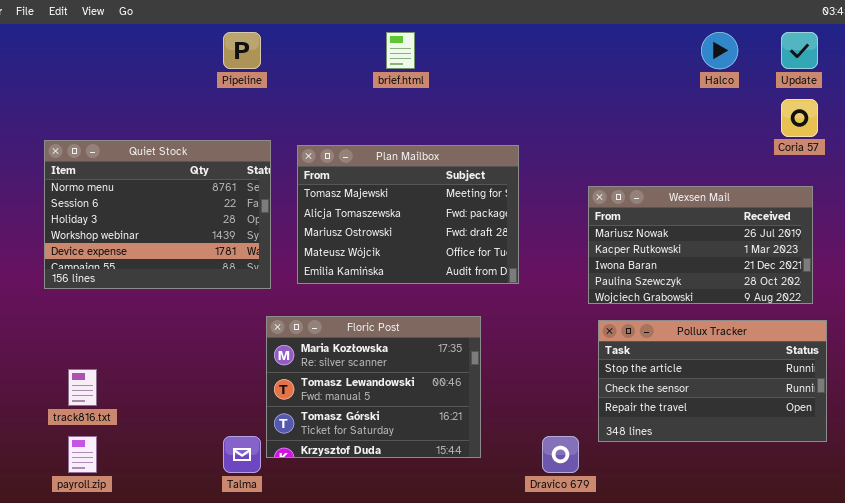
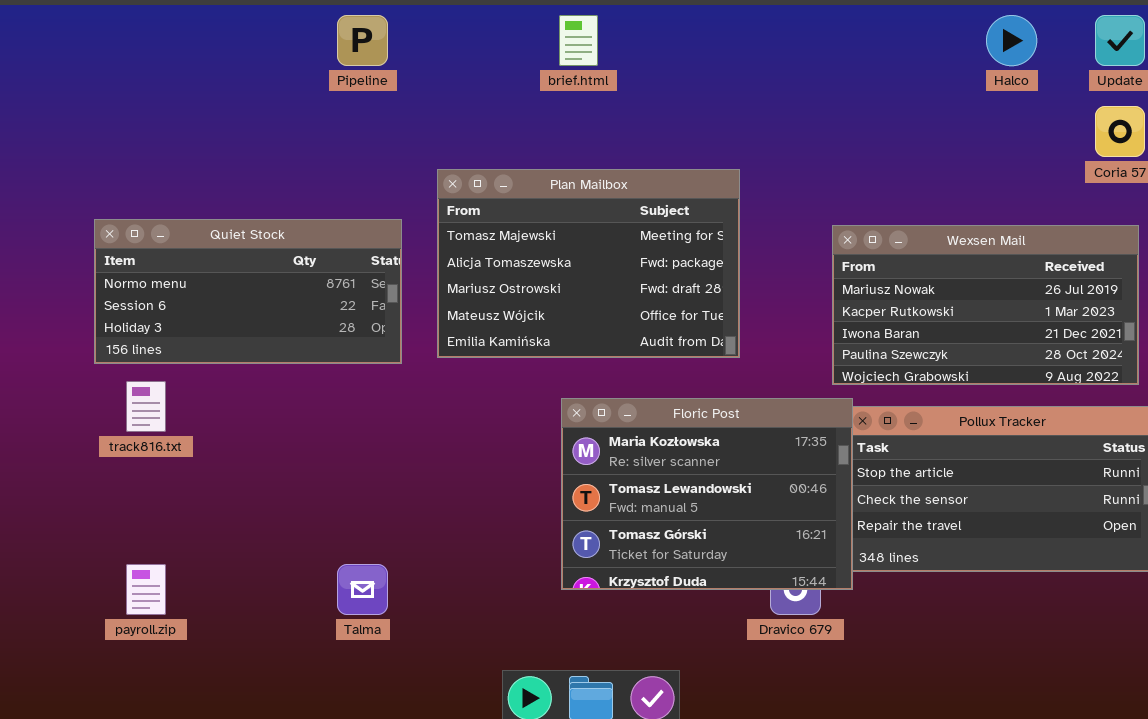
Quiet Stock: [44,140,271,289] -> [94,219,402,364], resized
Floric Post: [266,316,481,458] -> [561,398,853,590], moved
track816.txt: [68,369,97,406] -> [126,381,166,432], moved

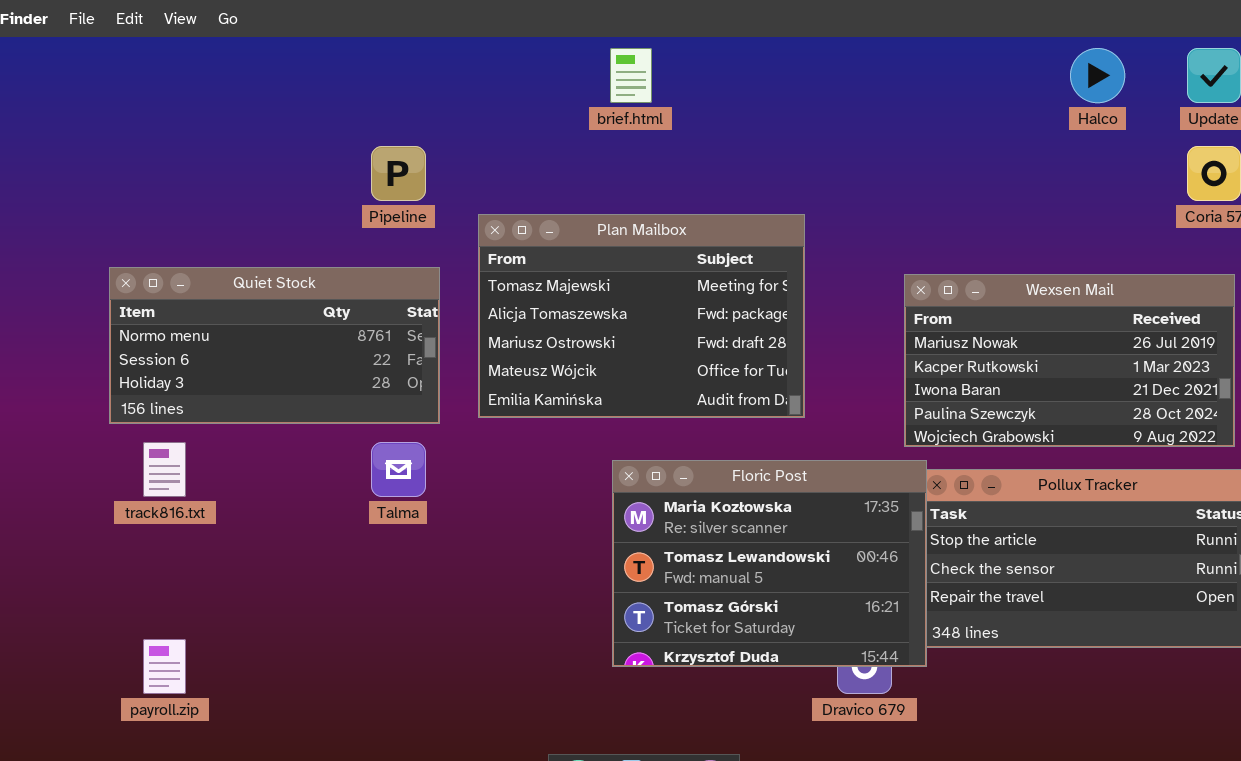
Pipeline: [337,15,388,66] -> [371,146,426,201], moved
Talma: [337,564,388,615] -> [371,442,426,497], moved

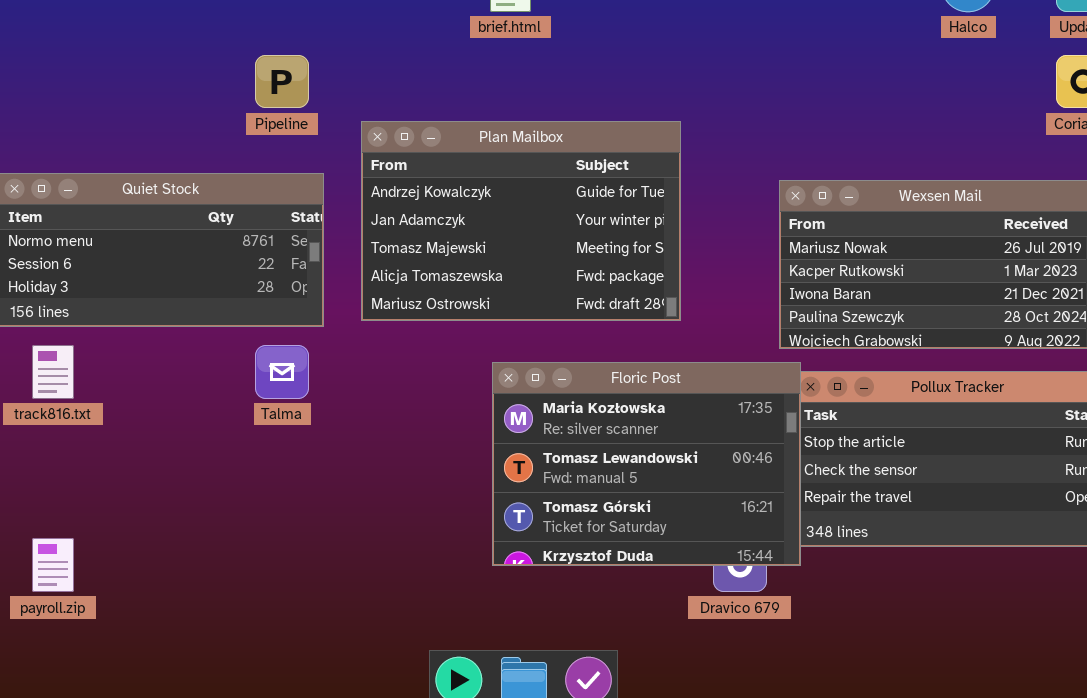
Plan Mailbox: [478,214,805,418] -> [361,121,681,321], scrolled up 2 rows

